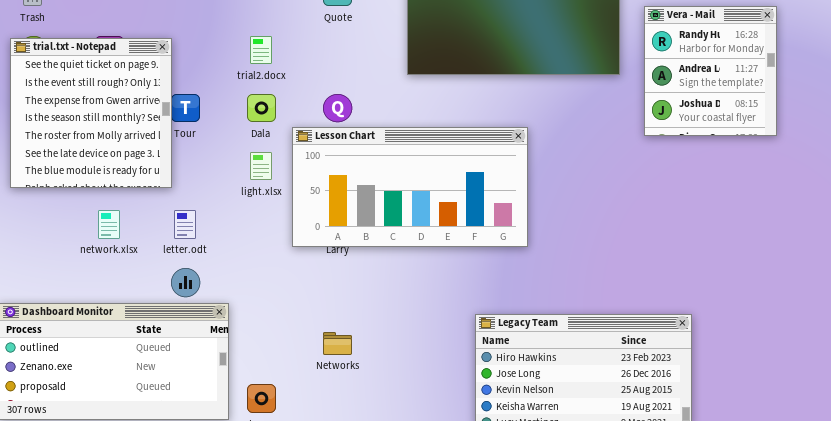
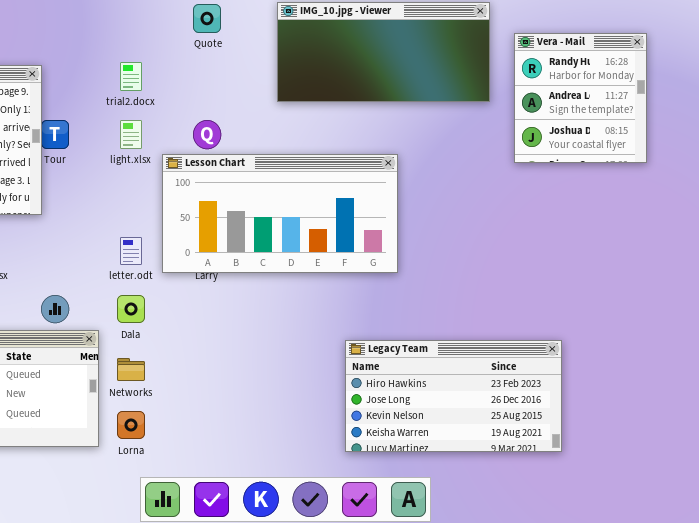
Dala: [247,94,276,122] -> [117,295,145,323], moved
light.xlsx: [250,152,272,180] -> [120,120,142,149], moved
letter.odt: [174,210,196,239] -> [120,237,142,265], moved
Networks: [323,332,352,355] -> [117,358,145,381], moved

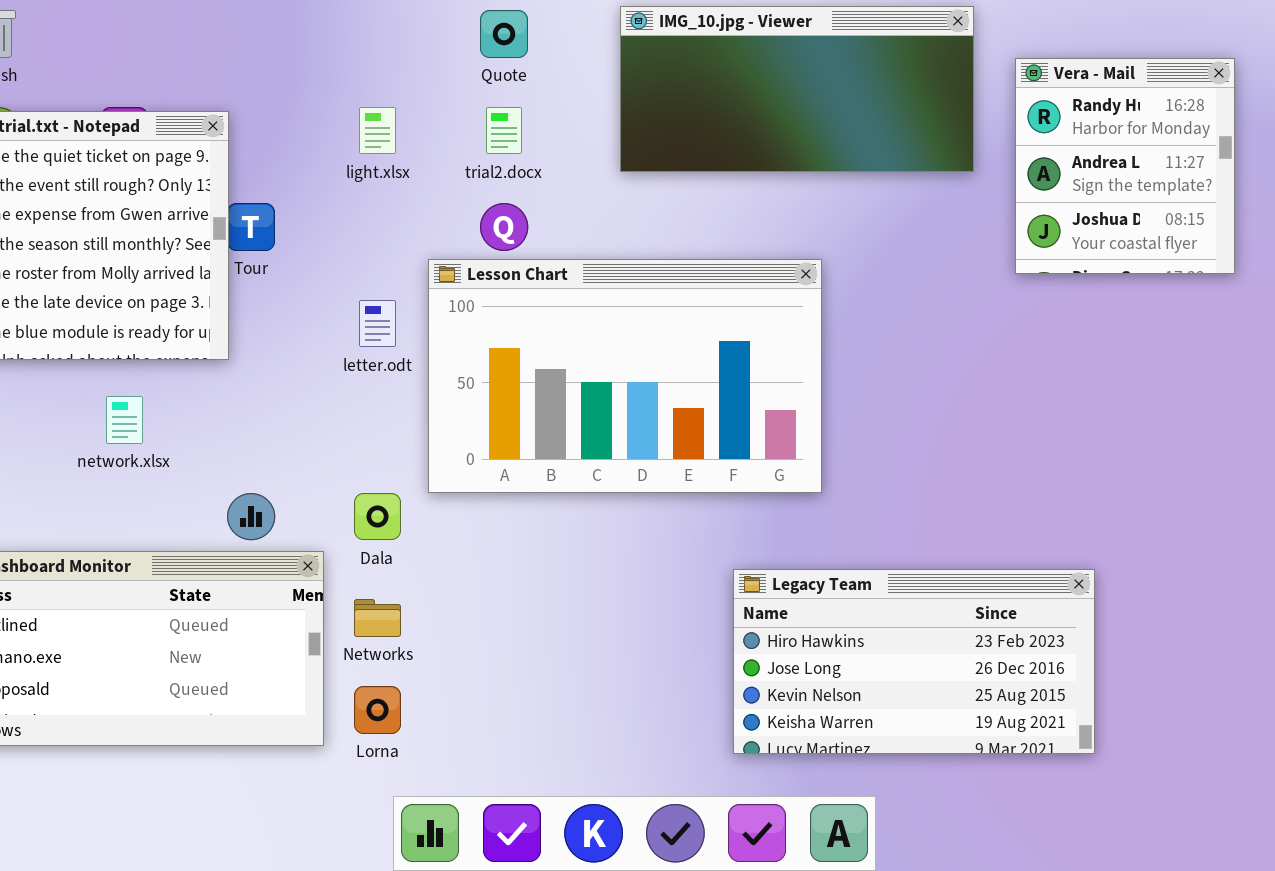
trial2.docx: [120,62,142,91] -> [486,107,522,154], moved
light.xlsx: [120,120,142,149] -> [359,107,396,154], moved
Lesson Chart: [162,154,398,273] -> [428,259,822,493], resized
letter.odt: [120,237,142,265] -> [359,300,396,347], moved

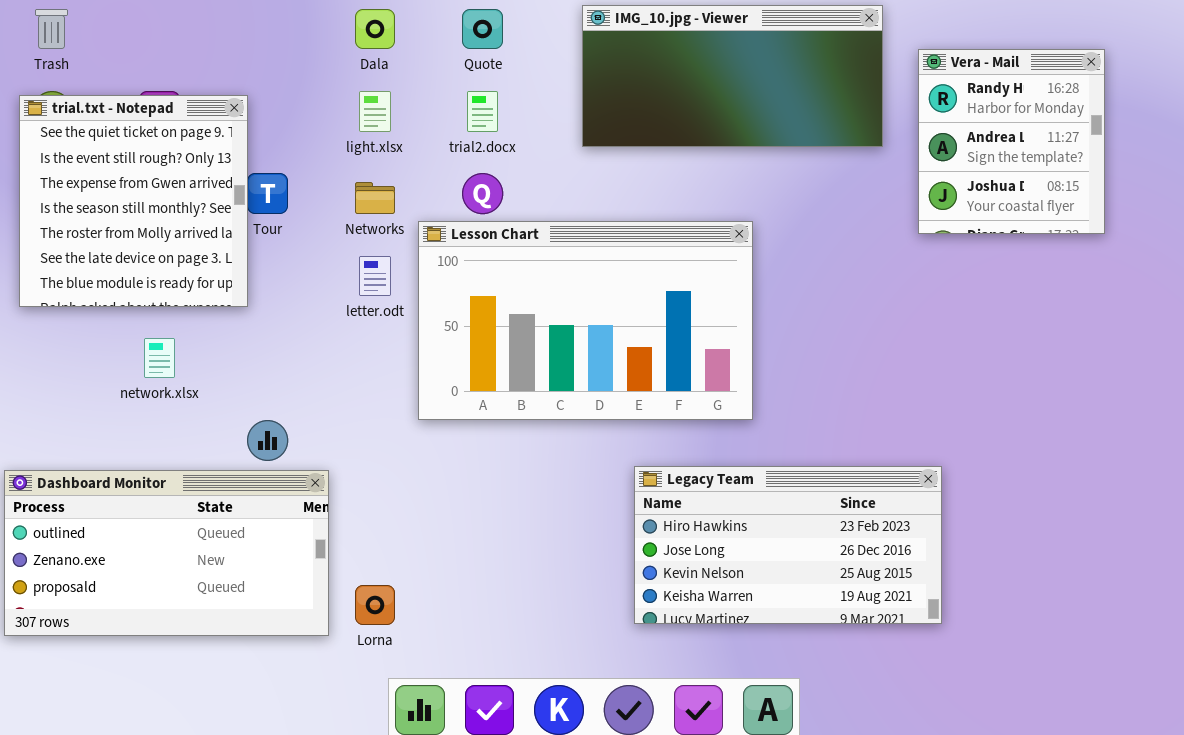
Dala: [354,493,401,540] -> [355,9,395,49], moved
Legacy Team: [733,569,1095,754] -> [634,466,942,624], moved
Networks: [354,599,401,637] -> [355,182,395,214], moved

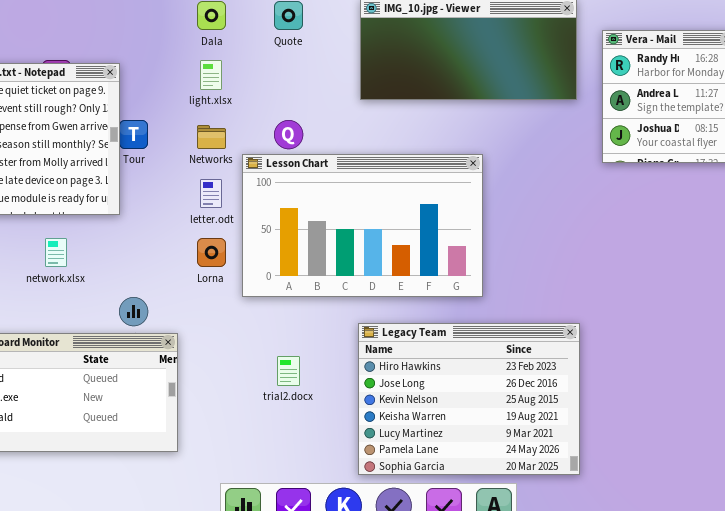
trial2.docx: [467,91,498,132] -> [277,356,300,386], moved
Legacy Team: [634,466,942,624] -> [358,323,580,475], moved, resized
Lorna: [355,585,395,625] -> [197,238,226,267], moved

